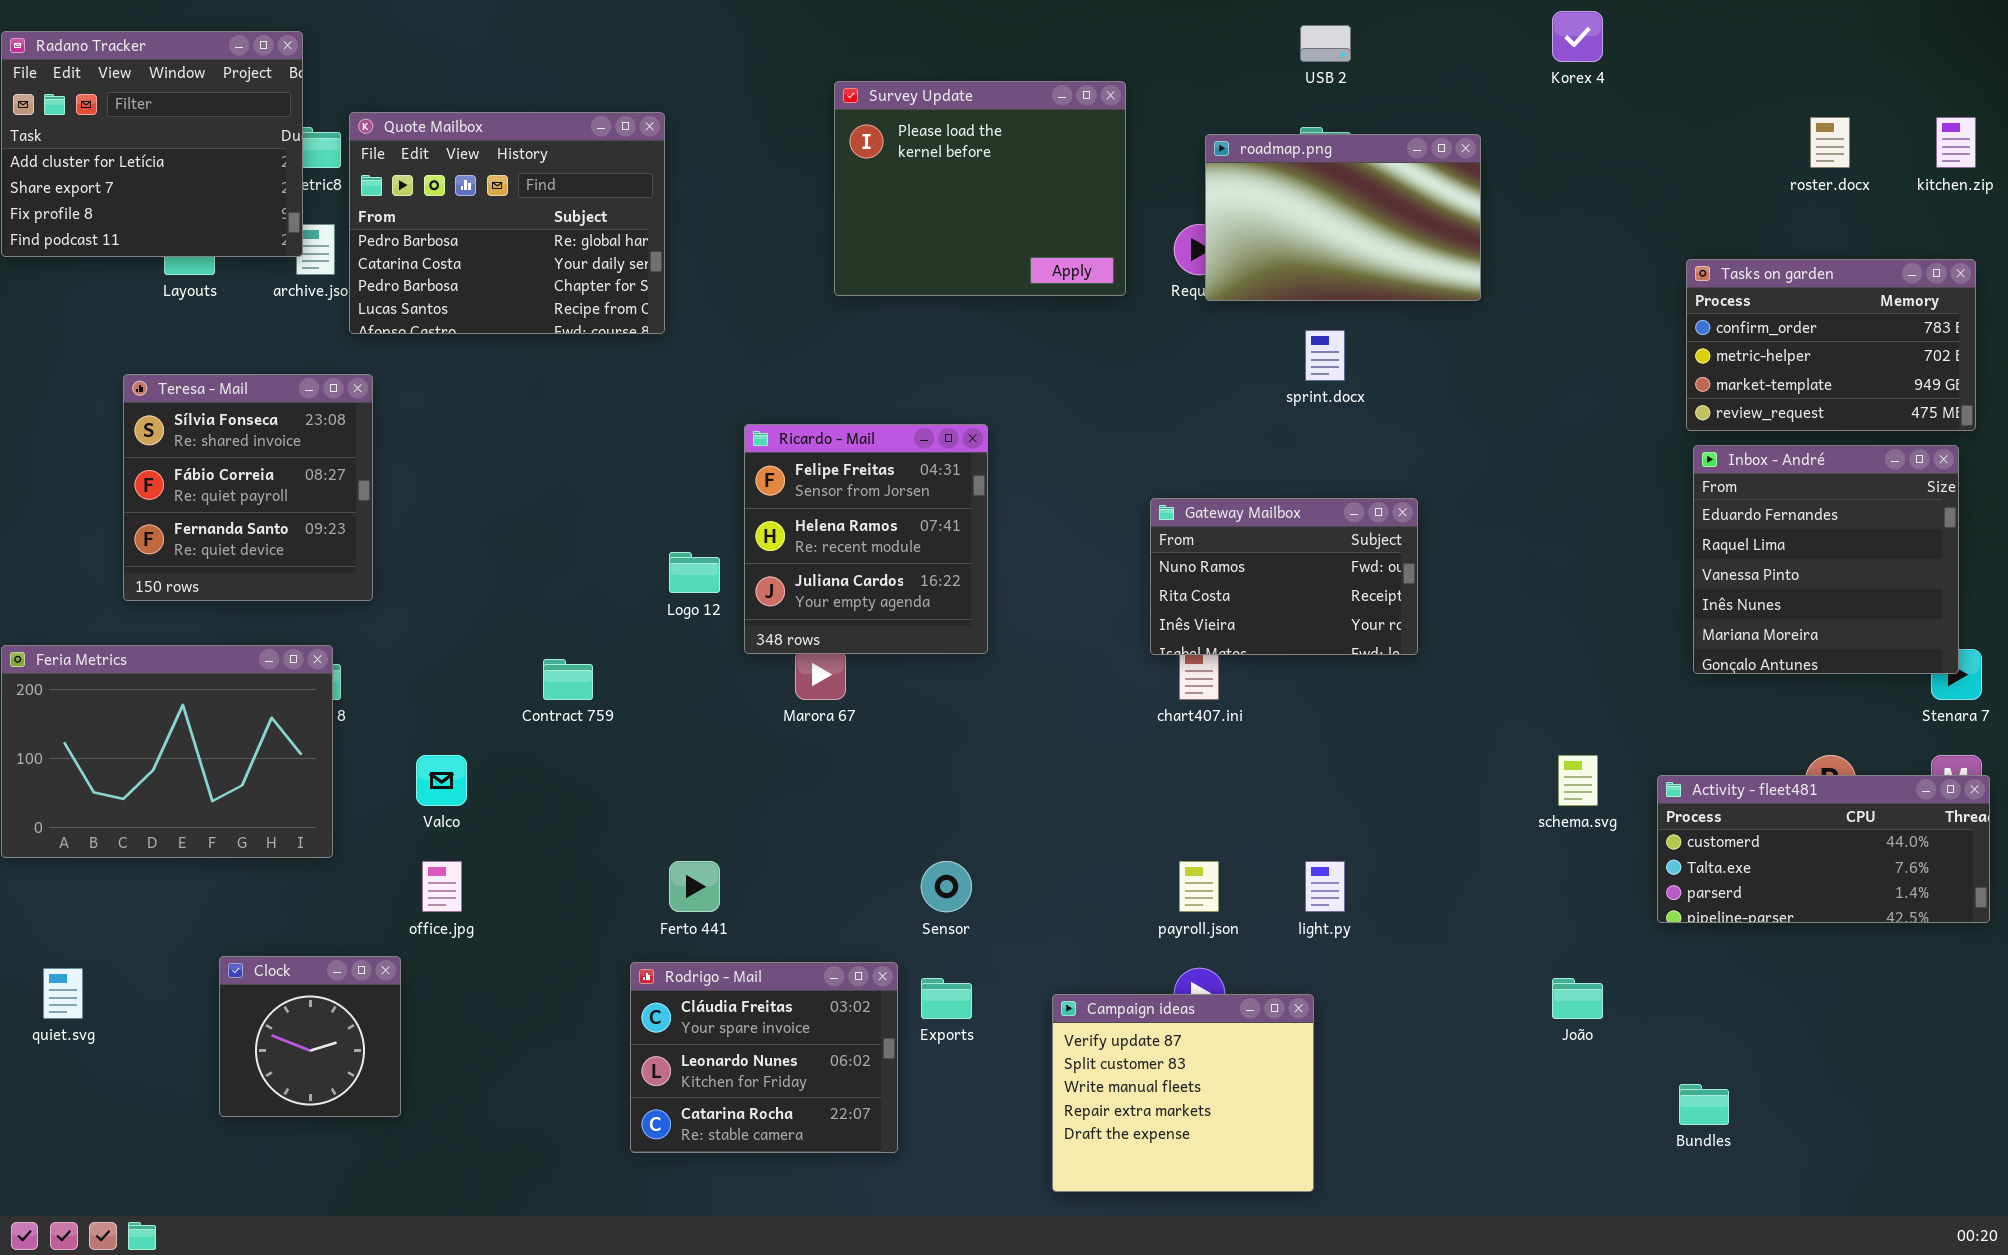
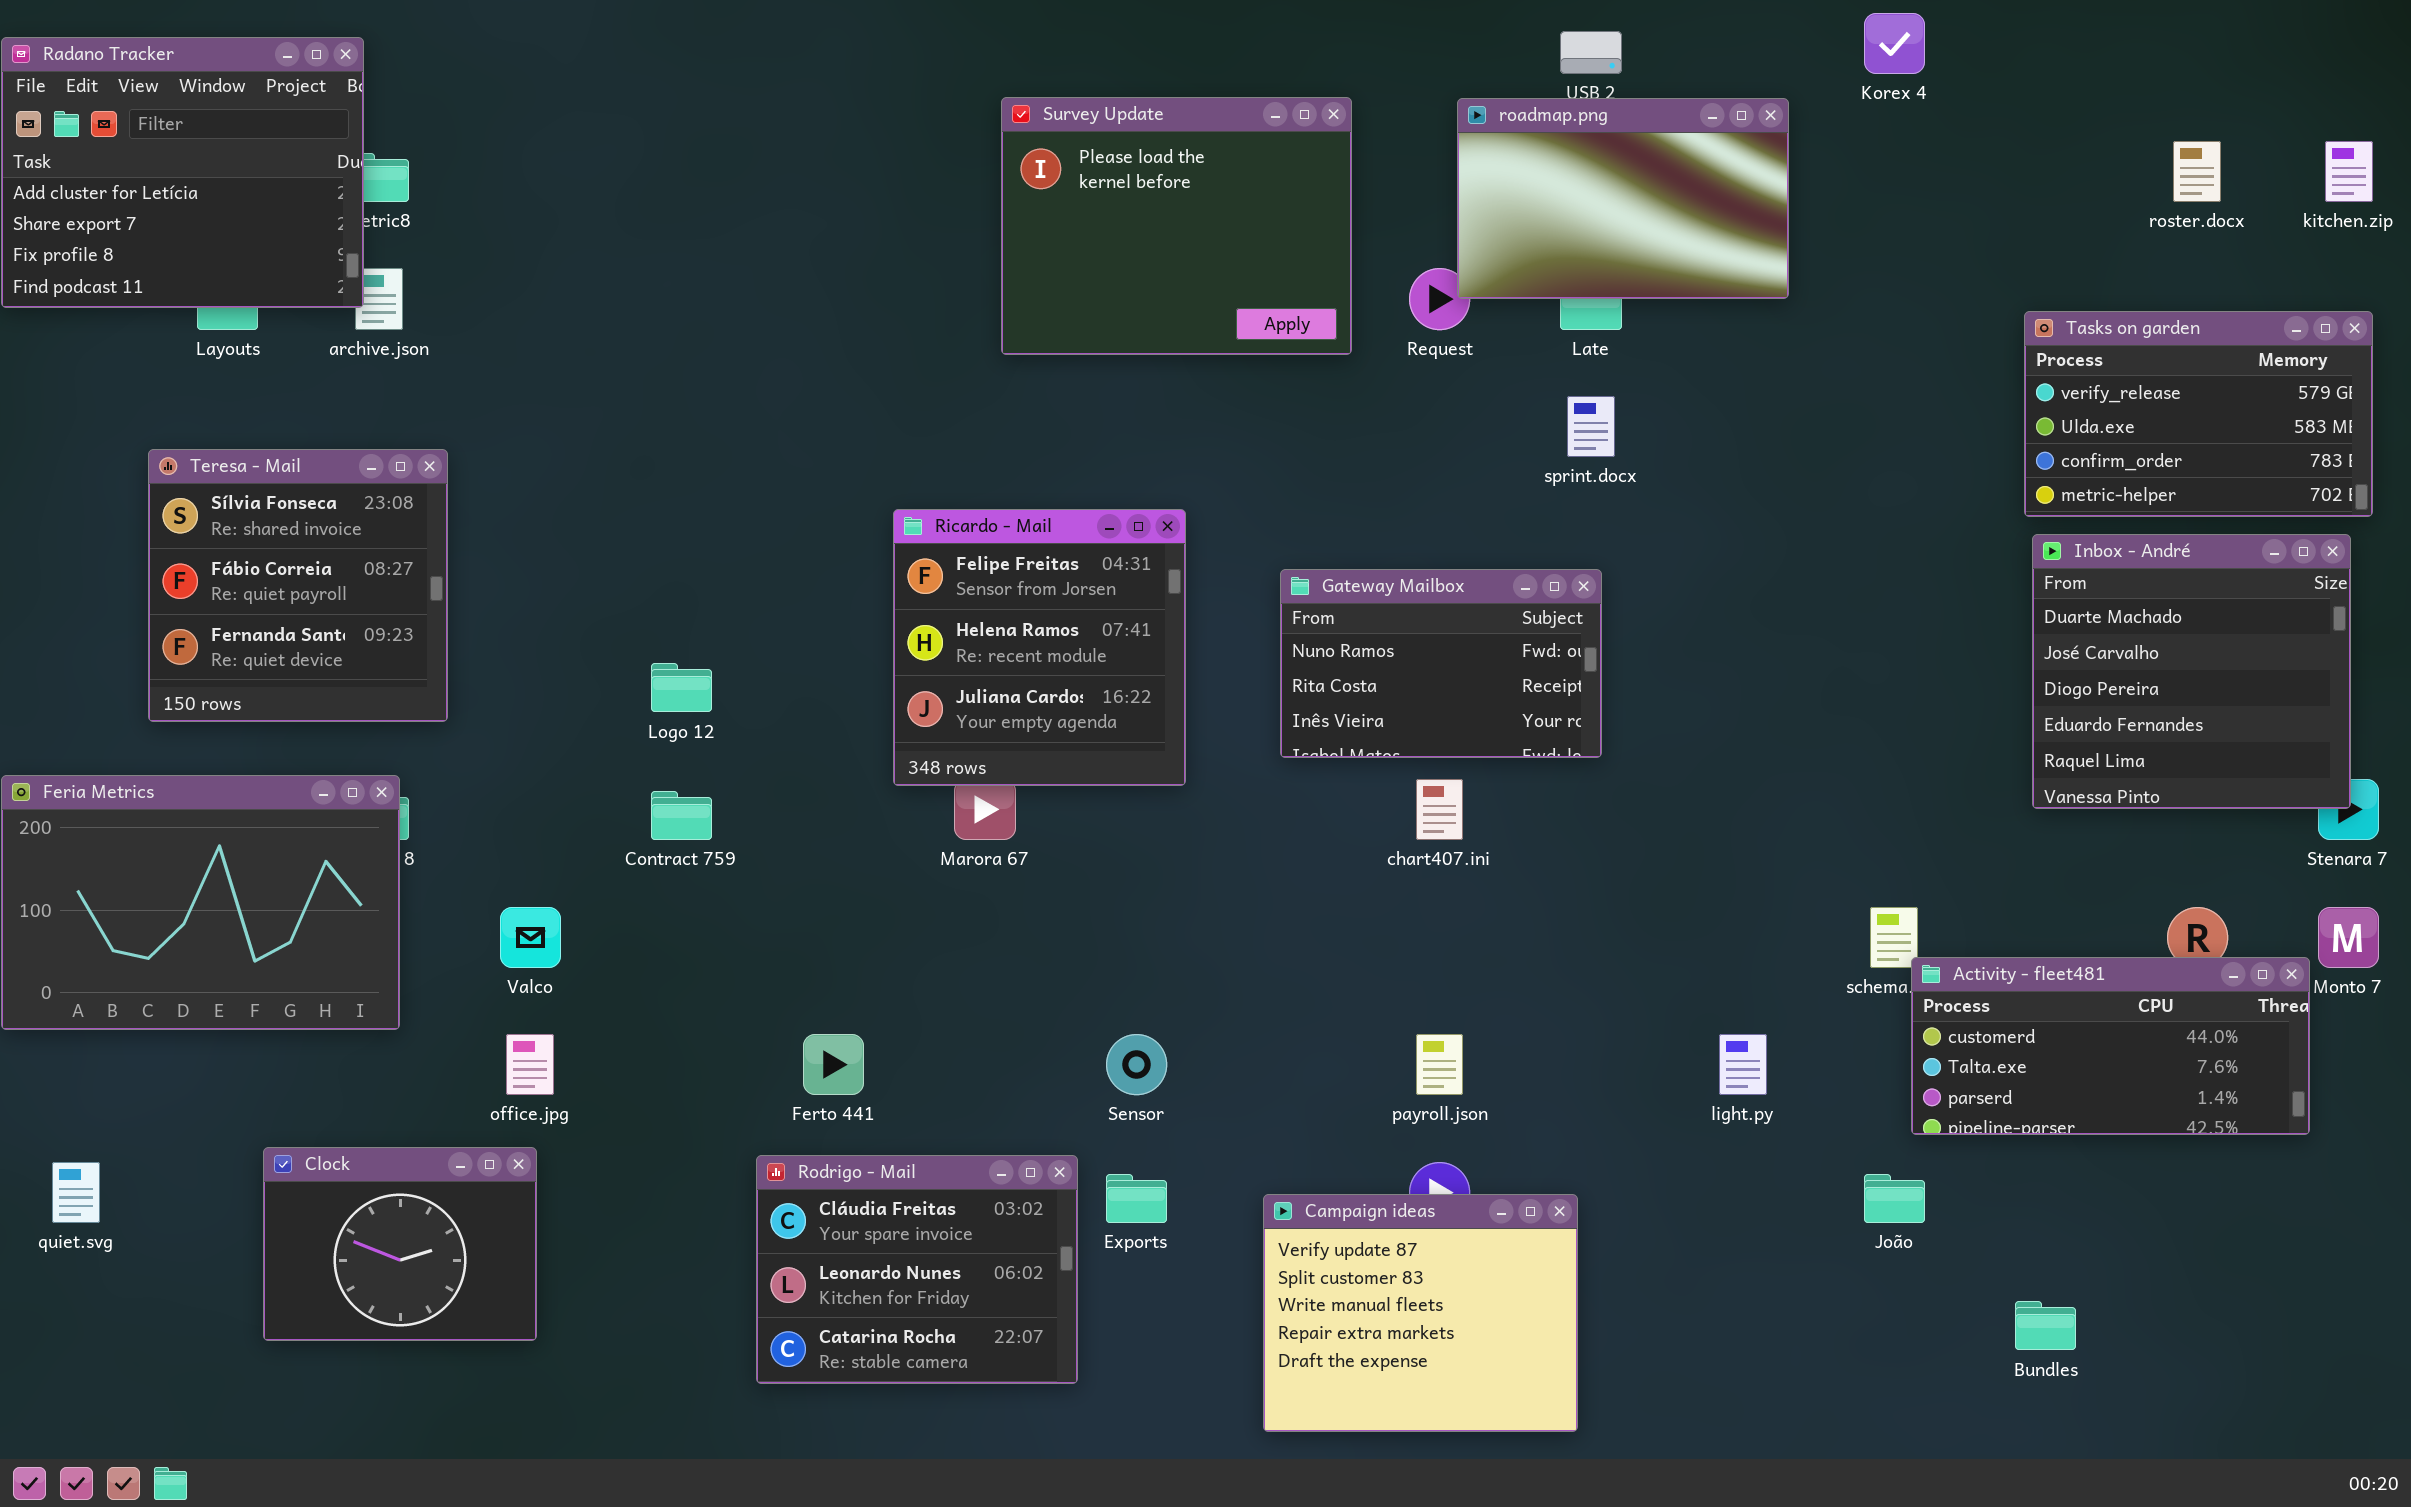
Quote Mailbox: [349,112,665,334] -> none, closed
roadmap.png: [1205,134,1481,301] -> [1457,98,1789,299], moved
Tasks on garden: [1686,259,1976,431] -> [2024,311,2373,517], scrolled up 2 rows
Inbox - André: [1693,445,1959,674] -> [2032,534,2351,809], scrolled up 3 rows
Gateway Mailbox: [1150,498,1418,655] -> [1280,569,1602,758], moved
Logo 12: [669,552,720,593] -> [651,663,712,712], moved
Activity - fleet481: [1657,775,1990,923] -> [1911,957,2310,1135], moved
light.py: [1305,861,1345,912] -> [1719,1034,1767,1095], moved
Clock: [219,956,401,1117] -> [263,1147,537,1341], resized

